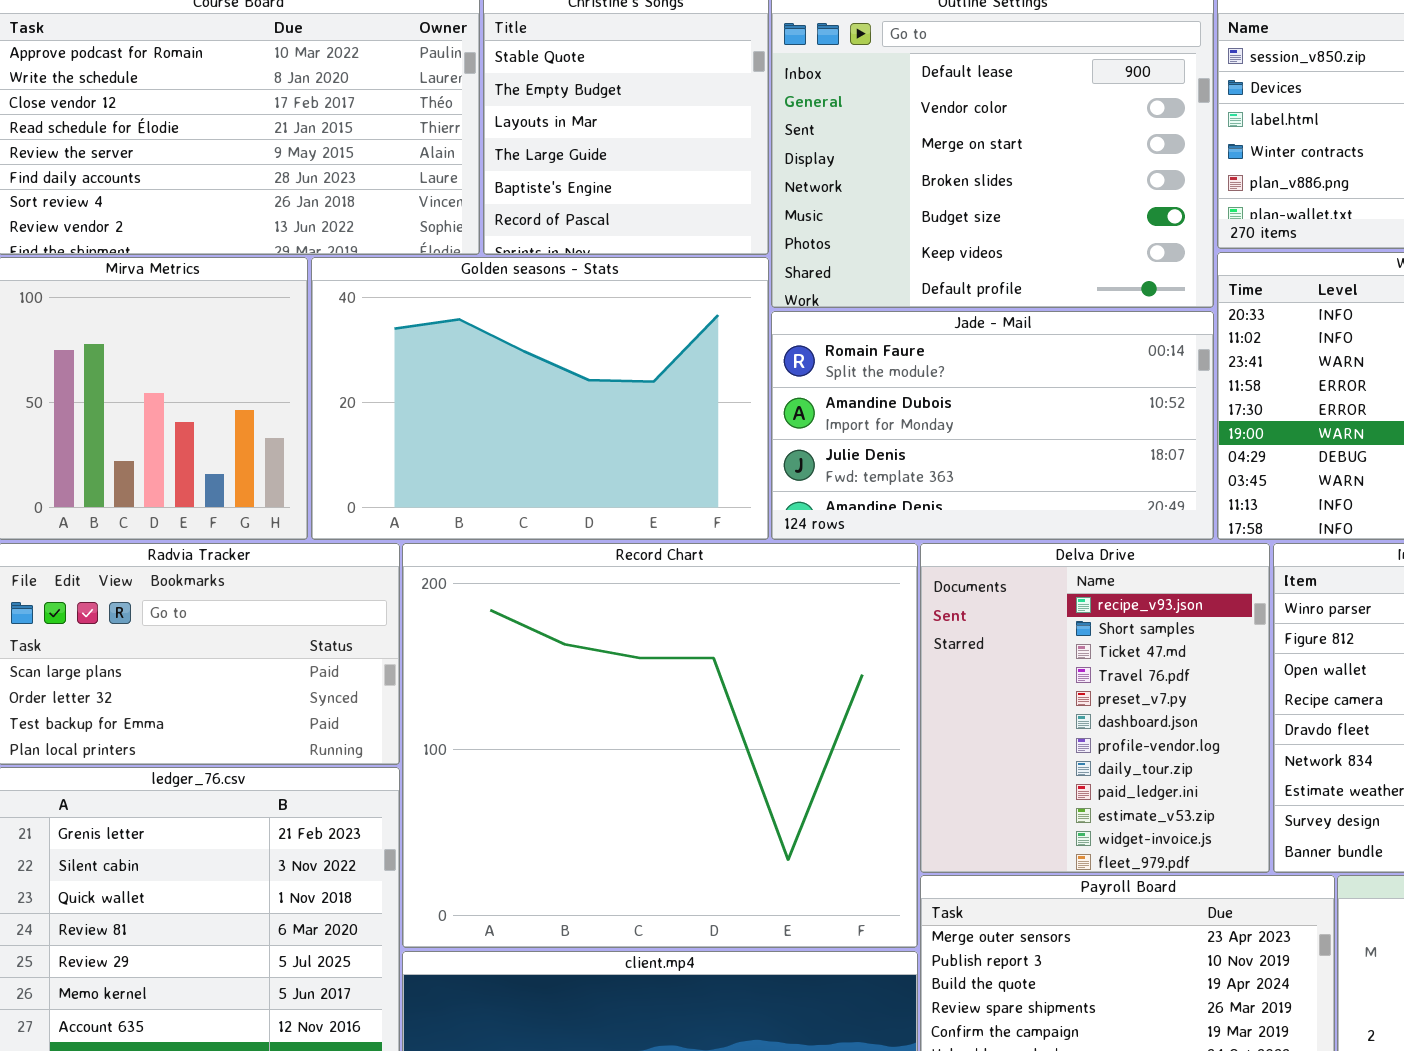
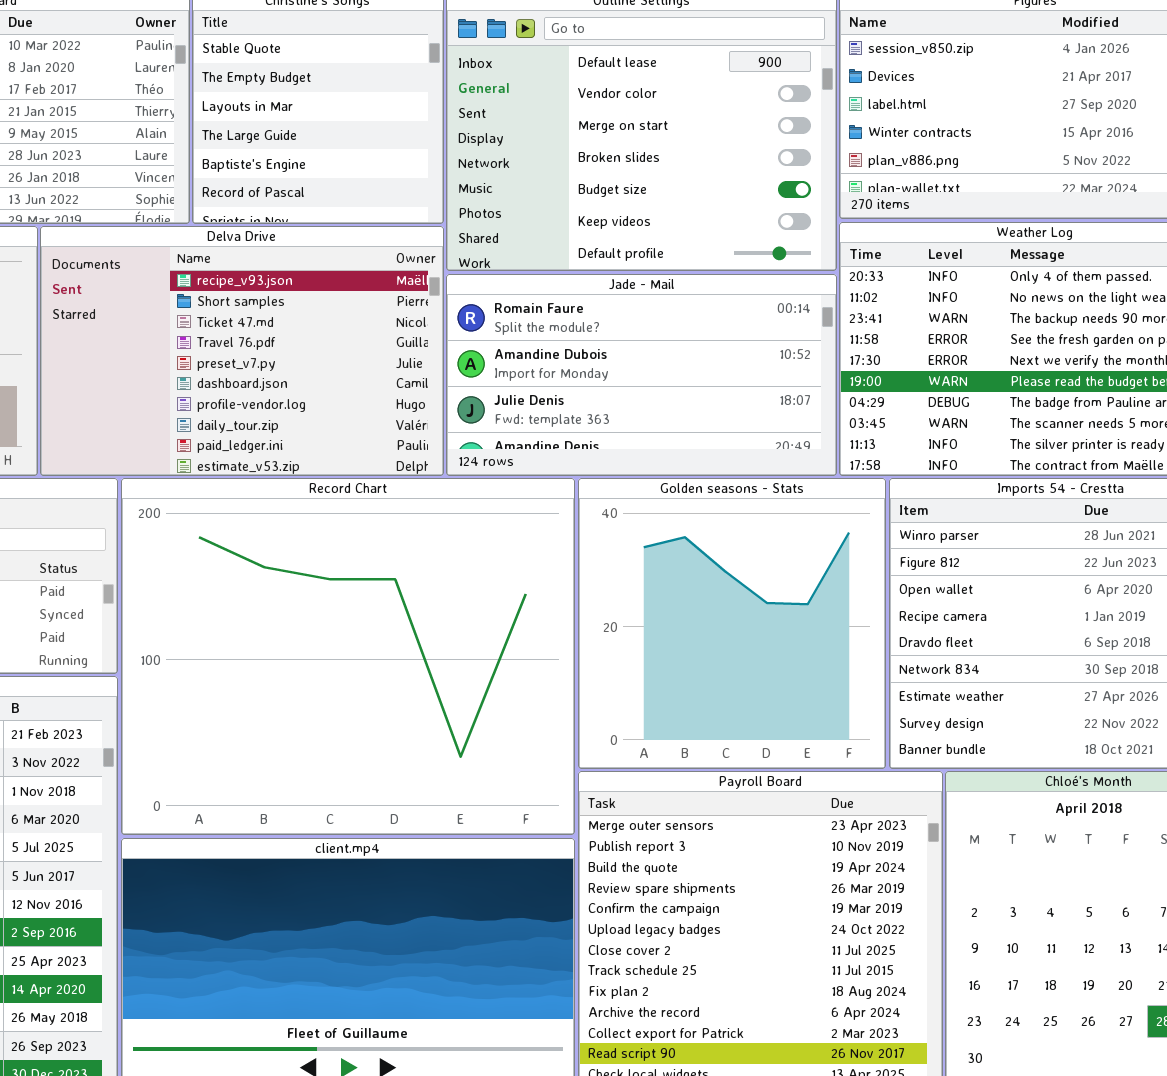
Golden seasons - Stats: [311,257,769,540] -> [578,478,886,769], moved, resized
Delva Drive: [920,543,1270,873] -> [40,226,444,476], moved, resized

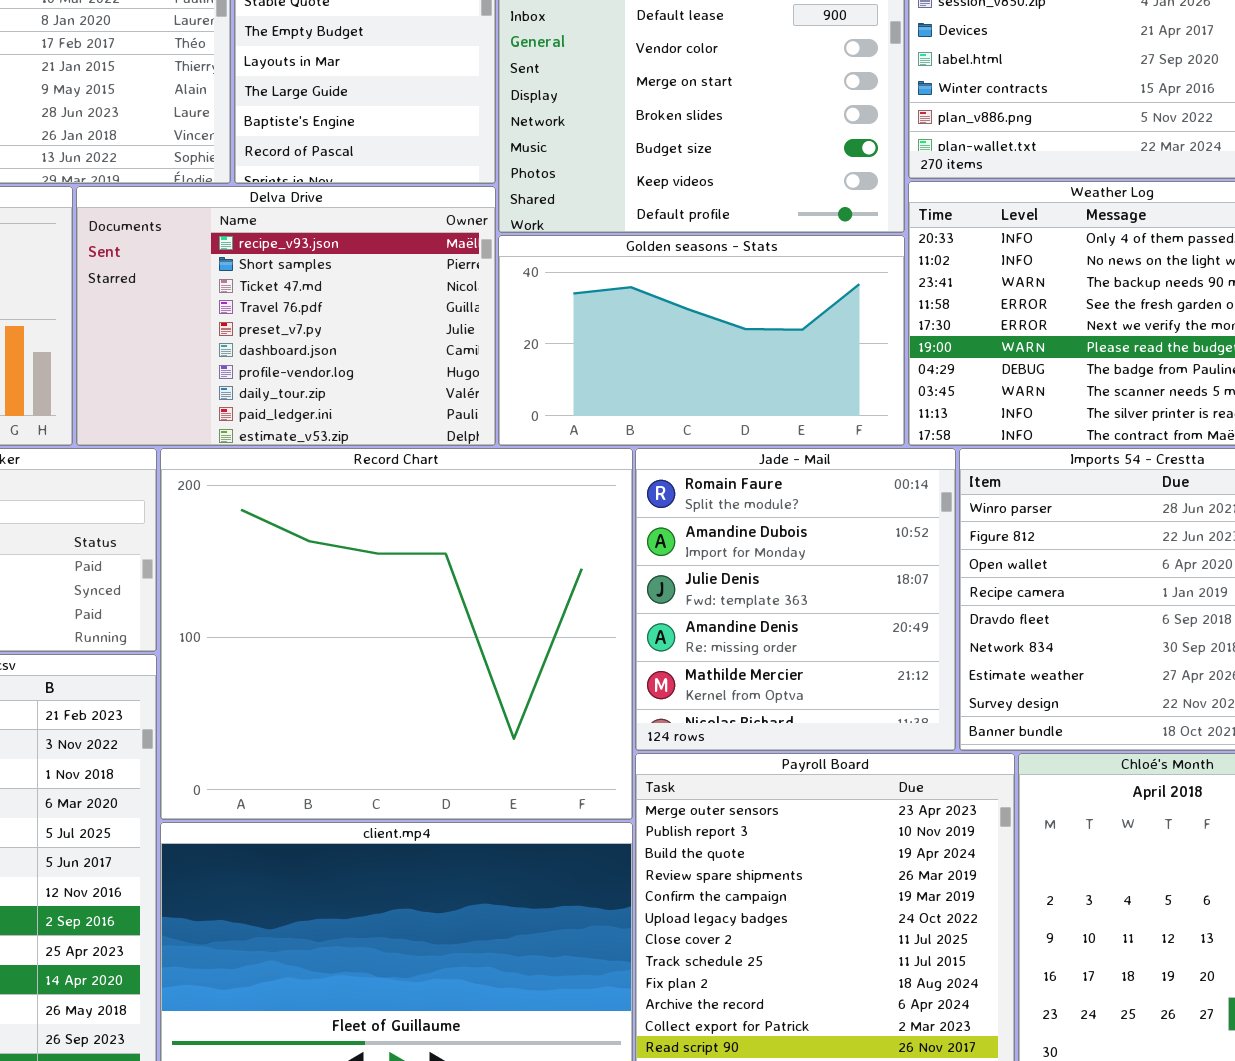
Jade - Mail: [446,274,837,476] -> [635,448,956,751], moved, resized
Golden seasons - Stats: [578,478,886,769] -> [498,235,905,446], moved, resized

